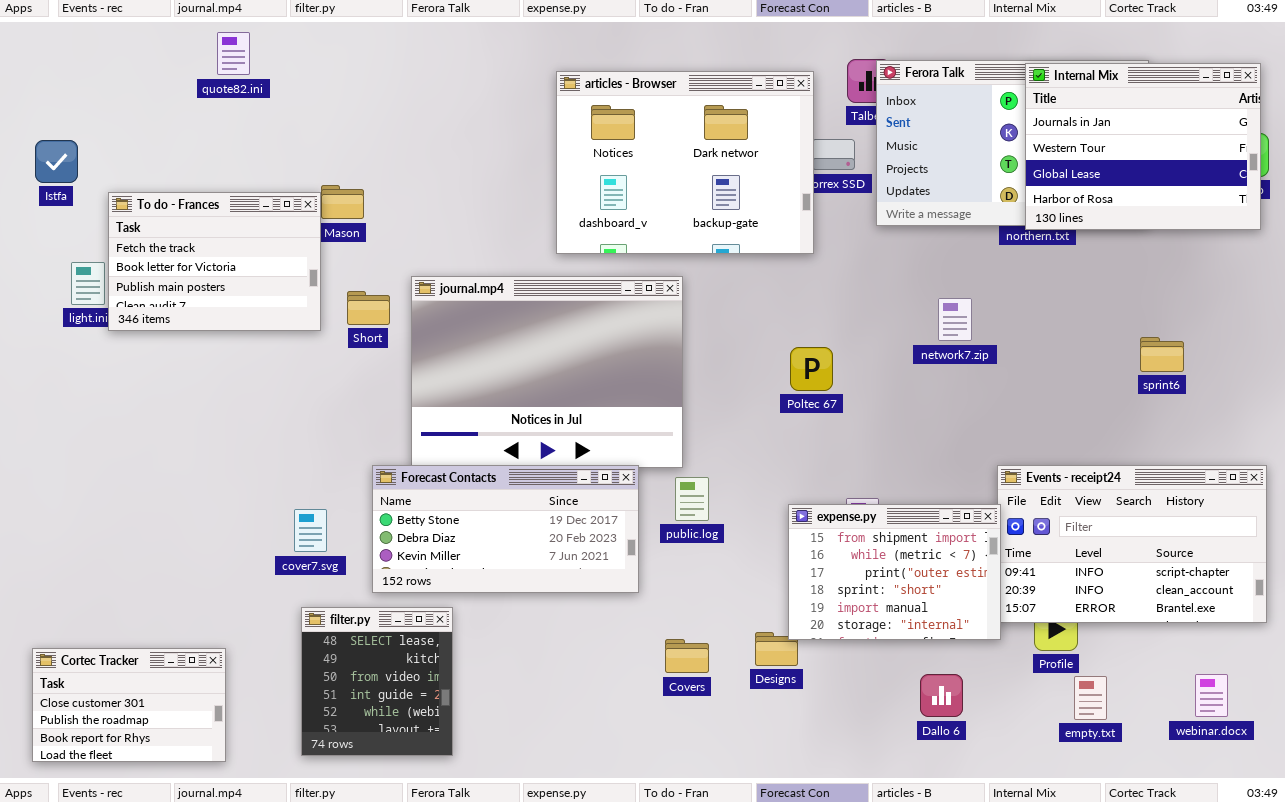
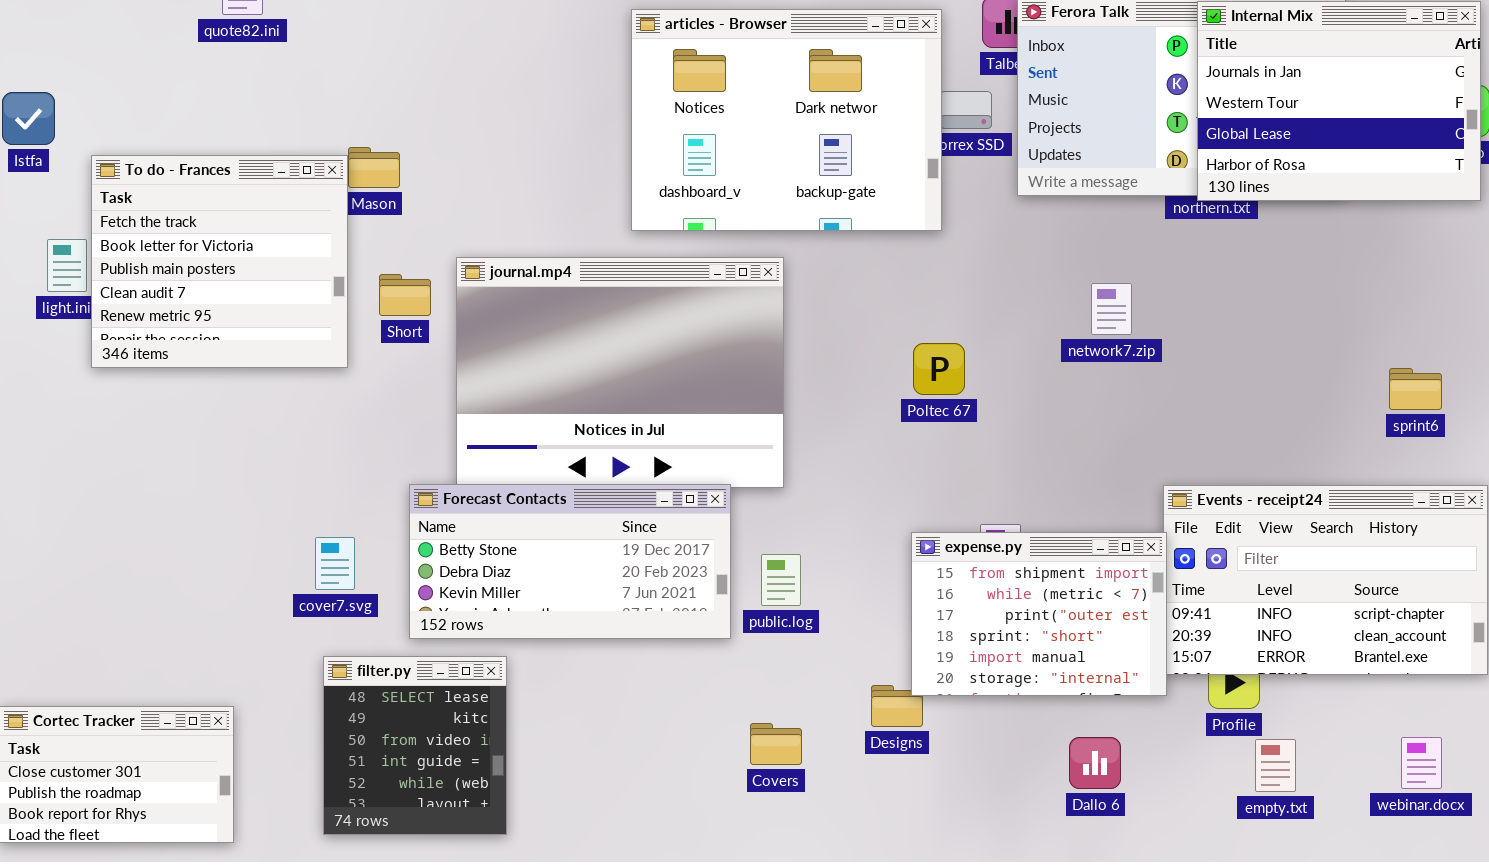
To do - Frances: [108,192,321,331] -> [91,155,348,368], resized
sprint6: [1140,337,1184,372] -> [1389,368,1442,410], moved
public.log: [675,477,709,521] -> [761,554,801,606], moved
Covers: [665,639,709,673] -> [750,723,802,765], moved

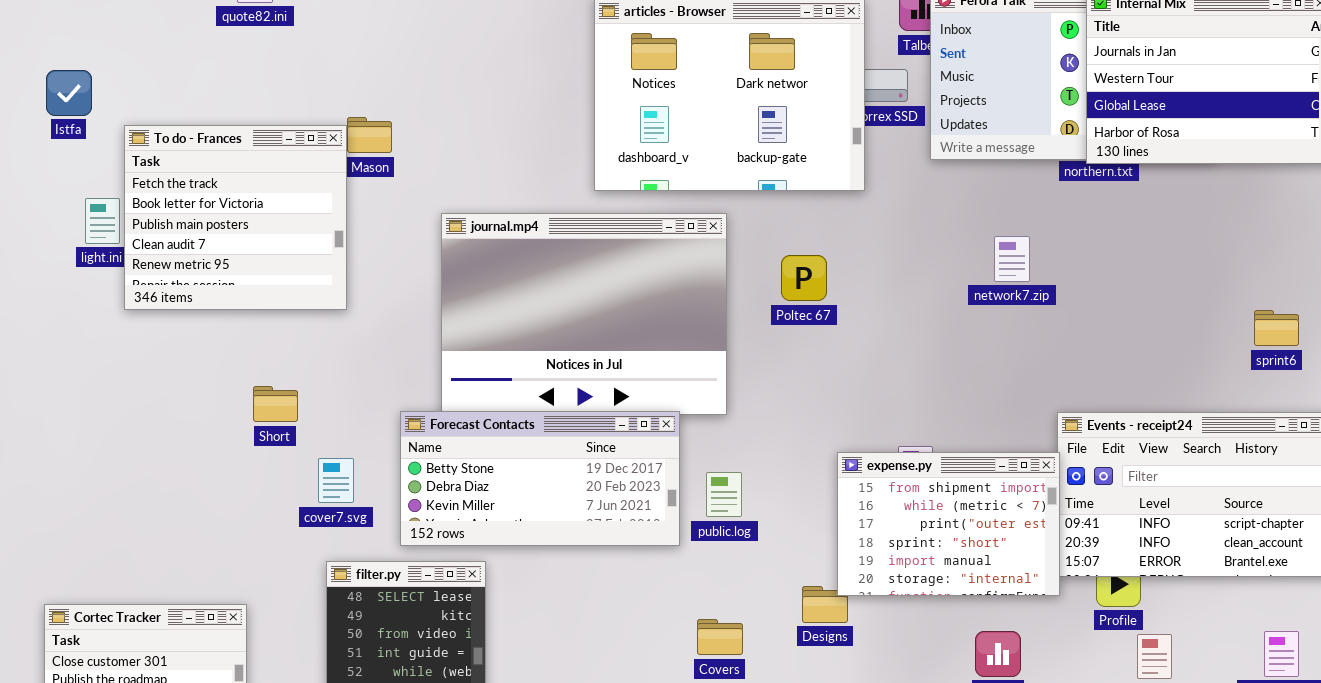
Short: [379,274,431,316] -> [253,386,298,422], moved
Poltec 67: [913,343,965,395] -> [781,255,827,301], moved

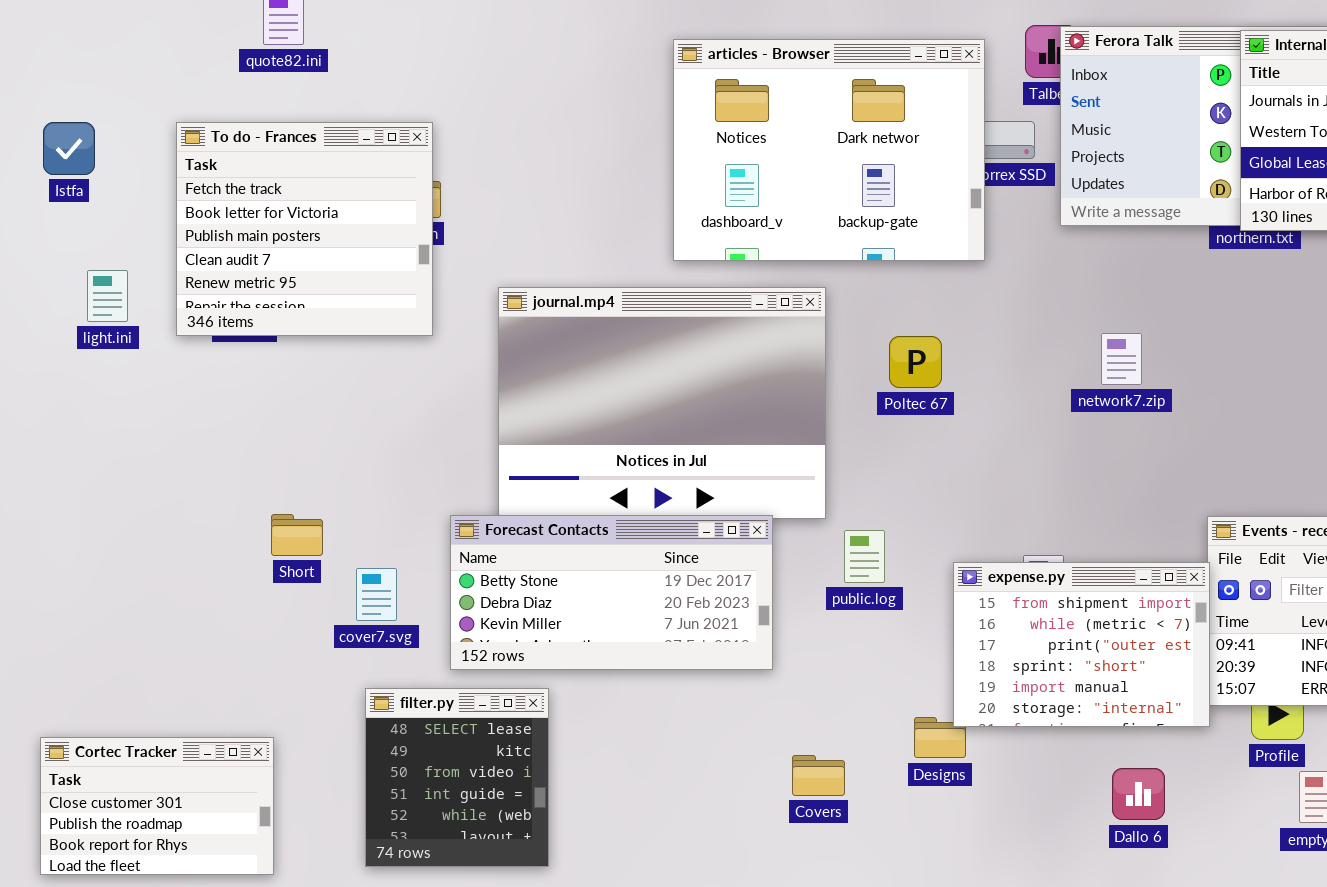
To do - Frances: [124,125,347,310] -> [176,122,433,336], moved
network7.zip: [994,236,1030,282] -> [1101,333,1142,385], moved
Short: [253,386,298,422] -> [271,514,323,556], moved
public.log: [706,472,742,517] -> [844,530,885,583], moved

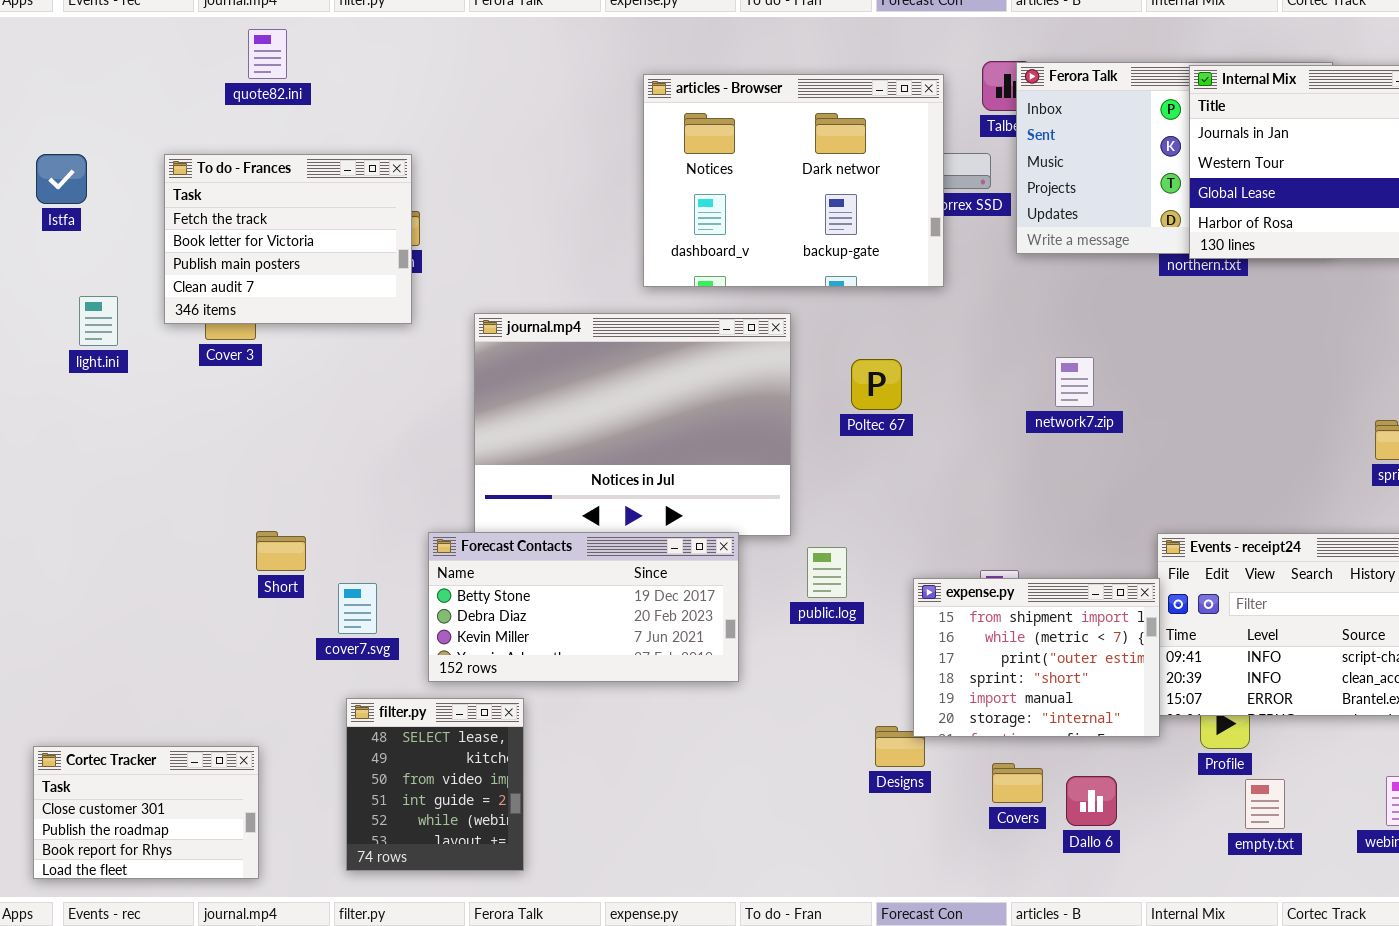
To do - Frances: [176,122,433,336] -> [164,154,412,324], resized
Covers: [792,755,845,796] -> [992,763,1043,803], moved

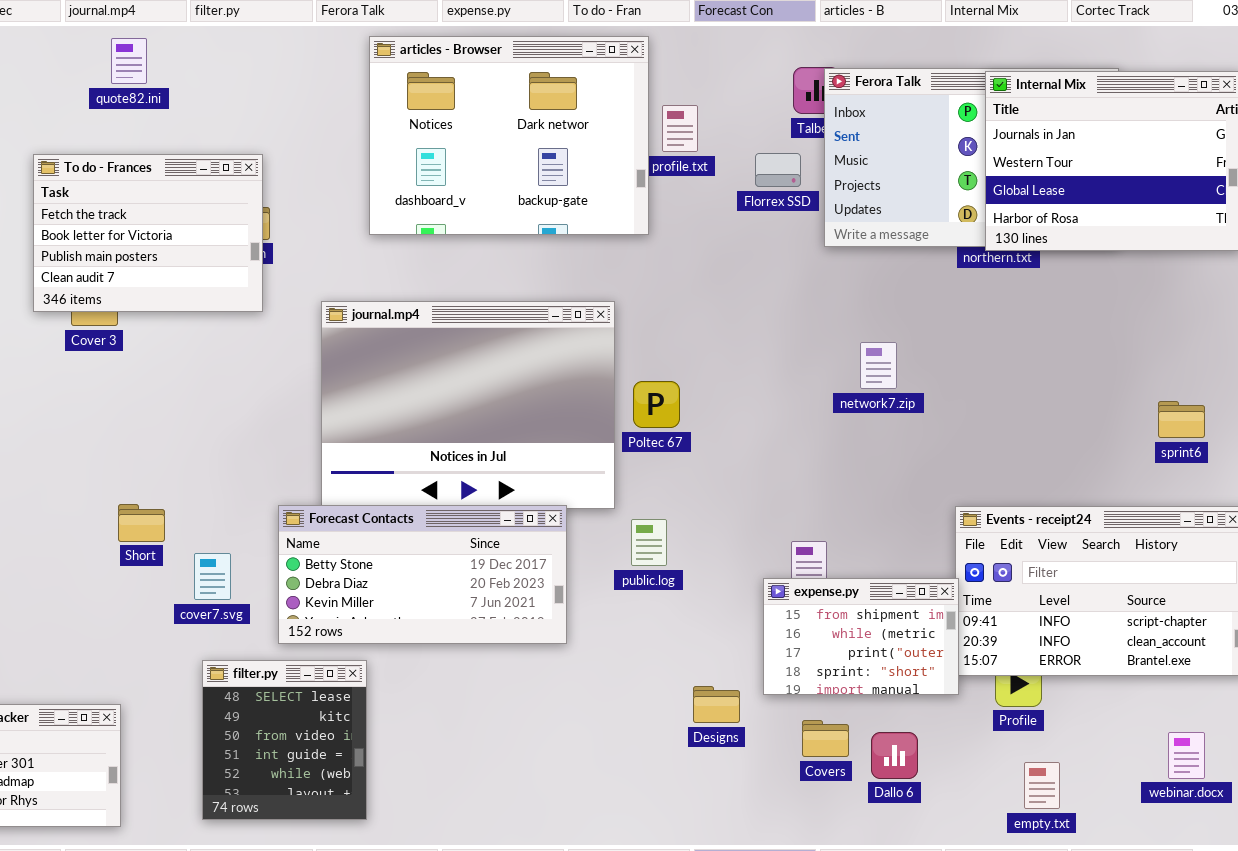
articles - Browser: [643,74,944,287] -> [369,36,649,235], moved
Poltec 67: [851,359,902,410] -> [633,381,680,428], moved
expense.py: [913,578,1160,737] -> [763,578,959,695], resized
empty.txt: [1245,779,1285,829] -> [1024,762,1060,809], moved

